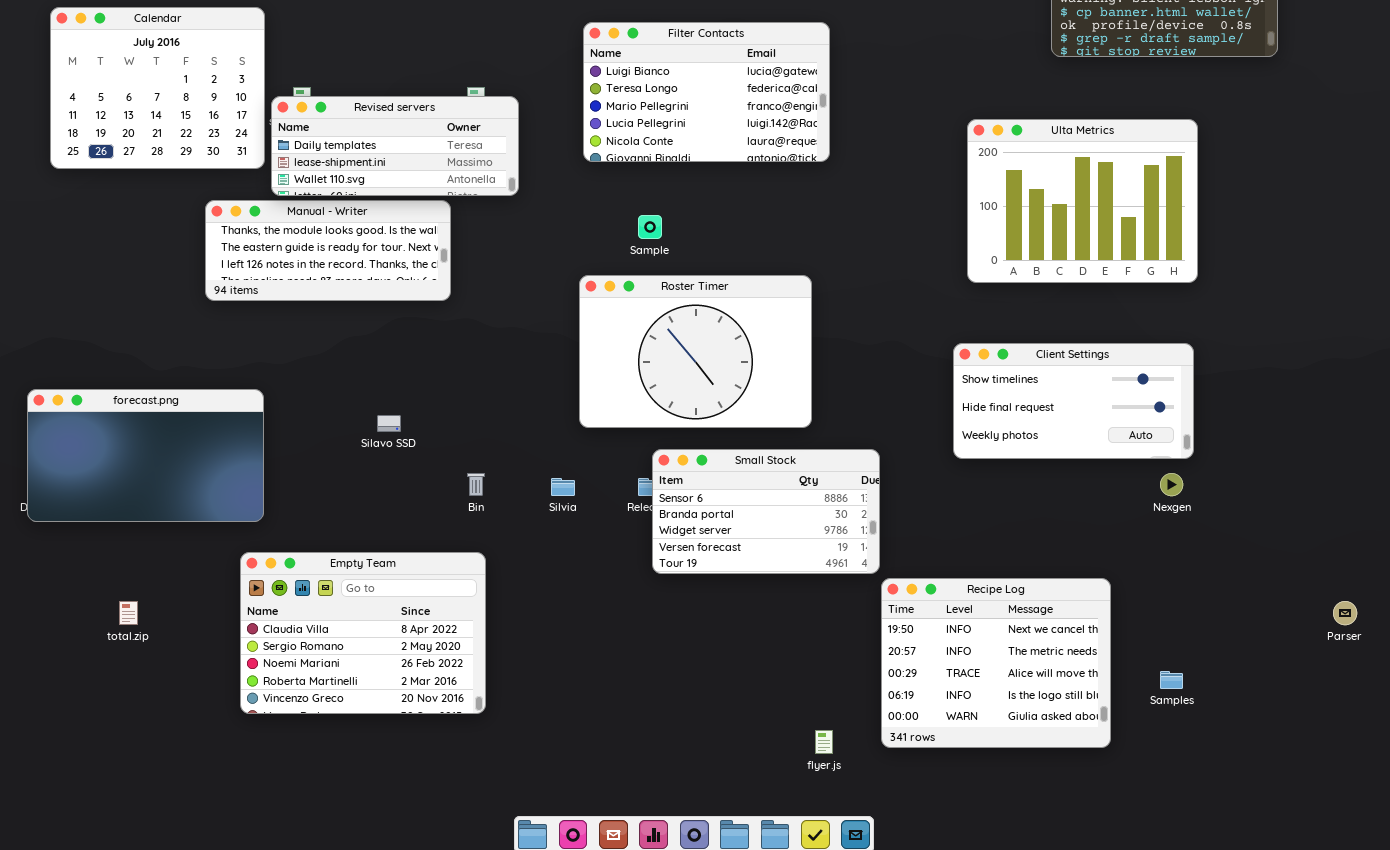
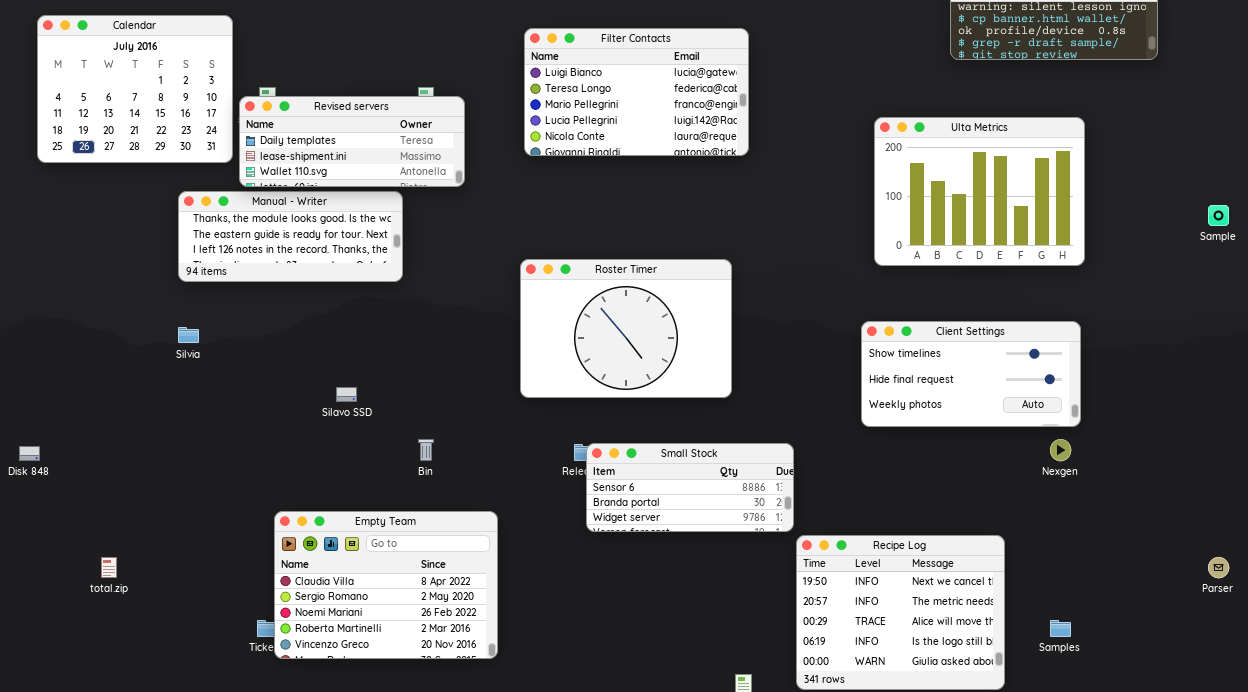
Sample: [638,215,662,239] -> [1208,205,1229,226], moved
forecast.png: [27,389,264,522] -> none, closed
Small Stock: [652,449,880,574] -> [586,443,794,532], resized
Silvia: [551,478,575,496] -> [178,327,199,343], moved
Empty Team: [240,552,486,714] -> [274,511,498,659], moved

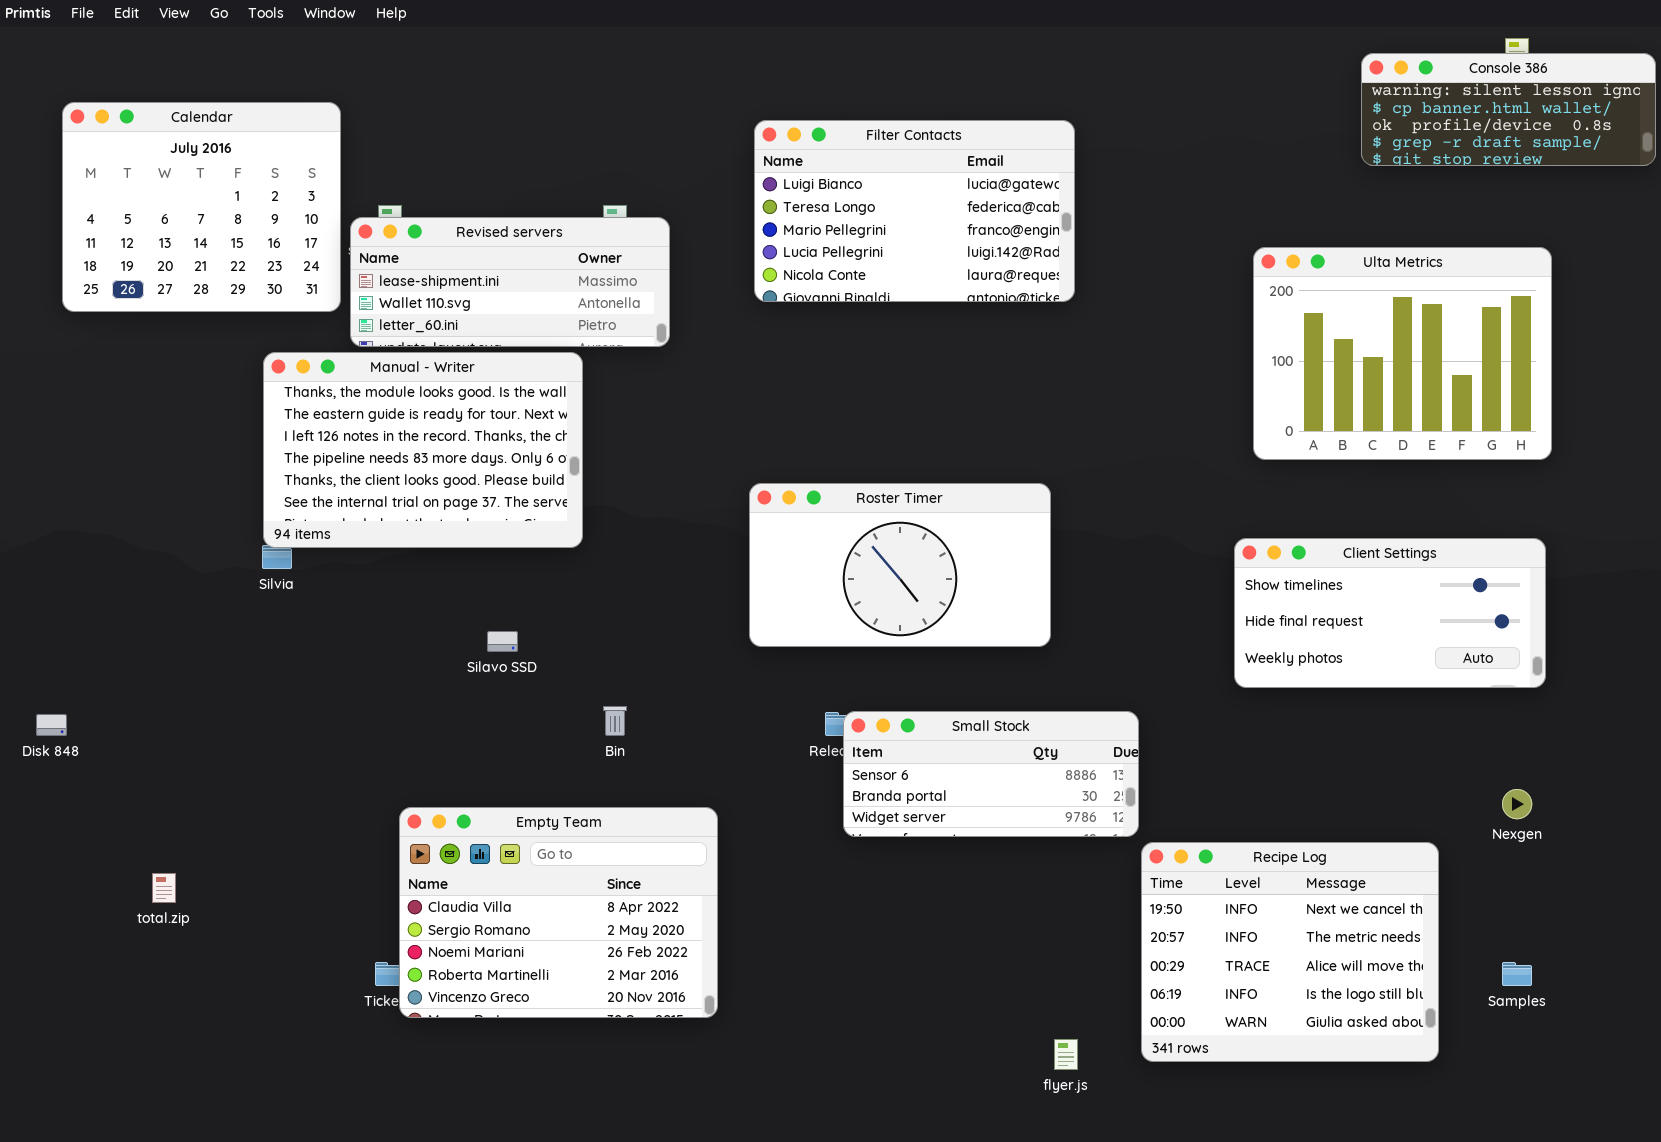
Revised servers: [239,96,465,187] -> [350,217,670,347], scrolled down 1 row
Manual - Writer: [178,191,403,282] -> [263,352,583,548], resized
Roster Timer: [520,259,732,398] -> [749,483,1051,647], resized
Nexgen: [1050,439,1071,461] -> [1502,789,1532,819], moved

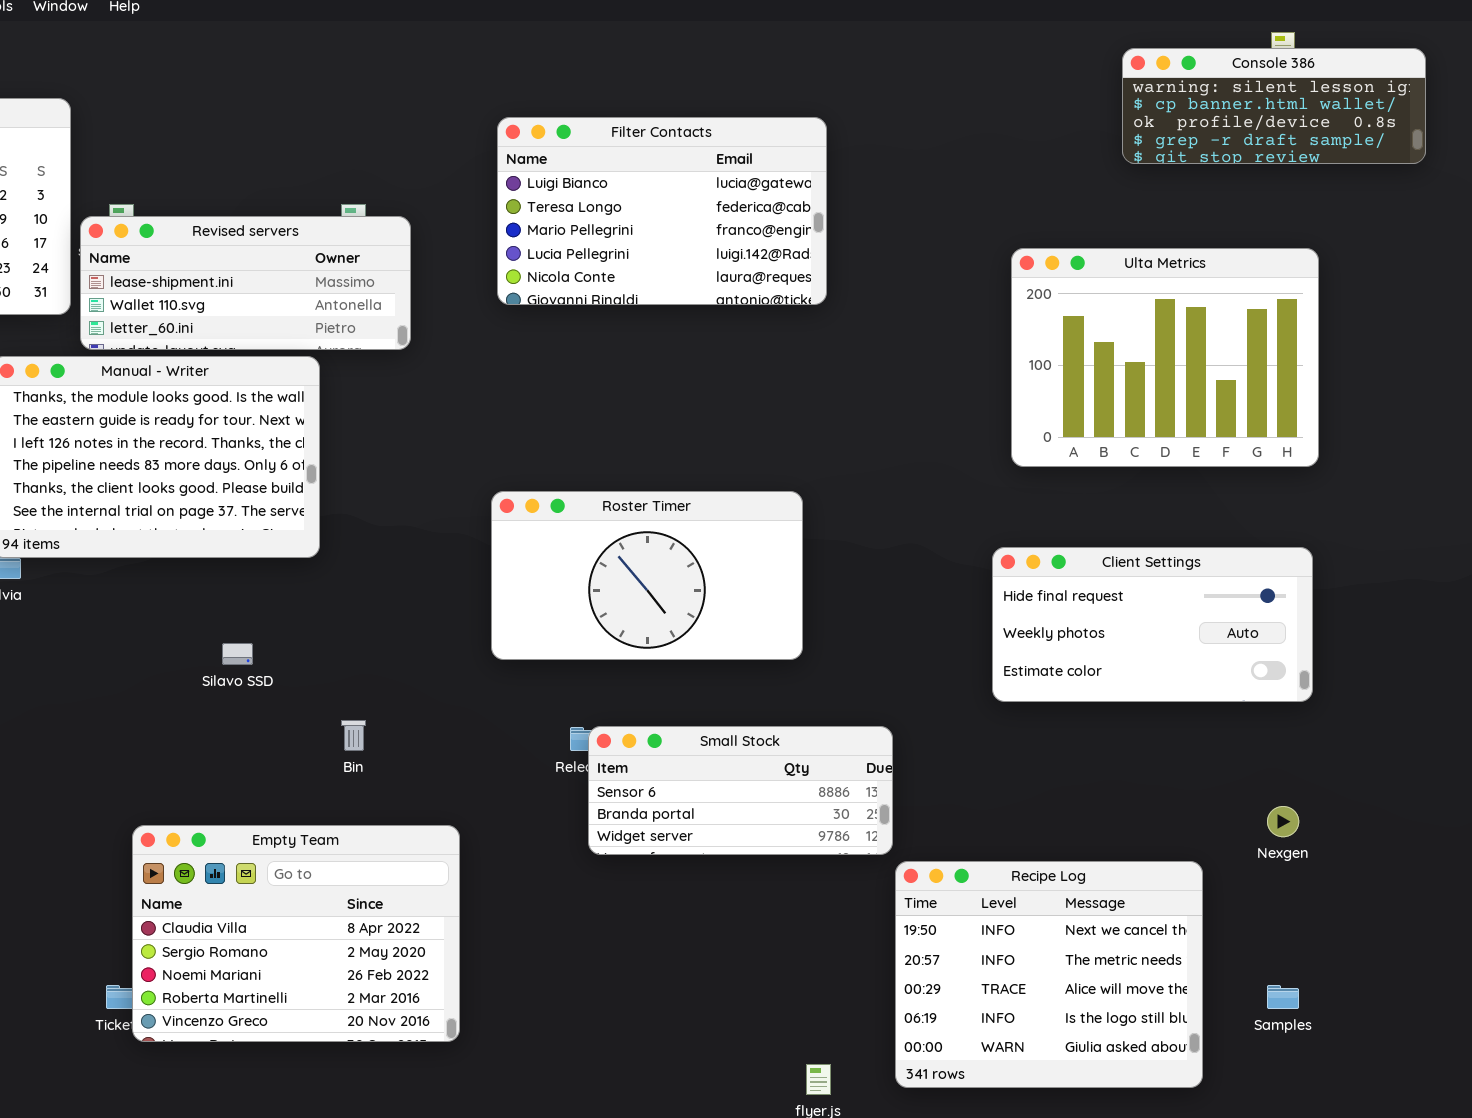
Client Settings: [1234,538,1546,688] -> [992,547,1313,702], scrolled down 1 row

